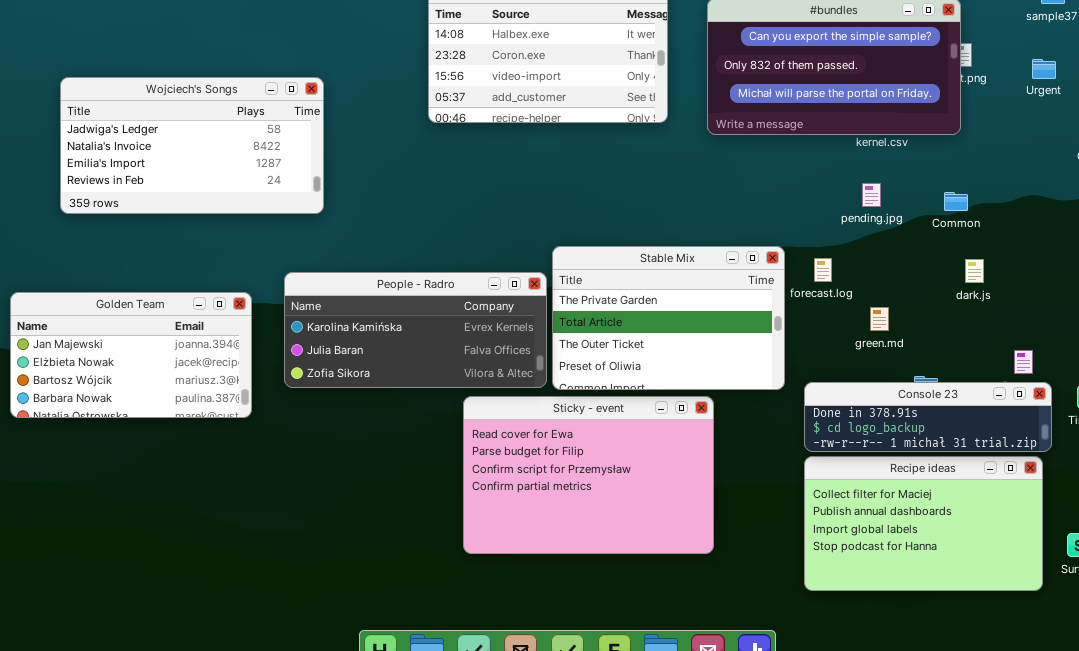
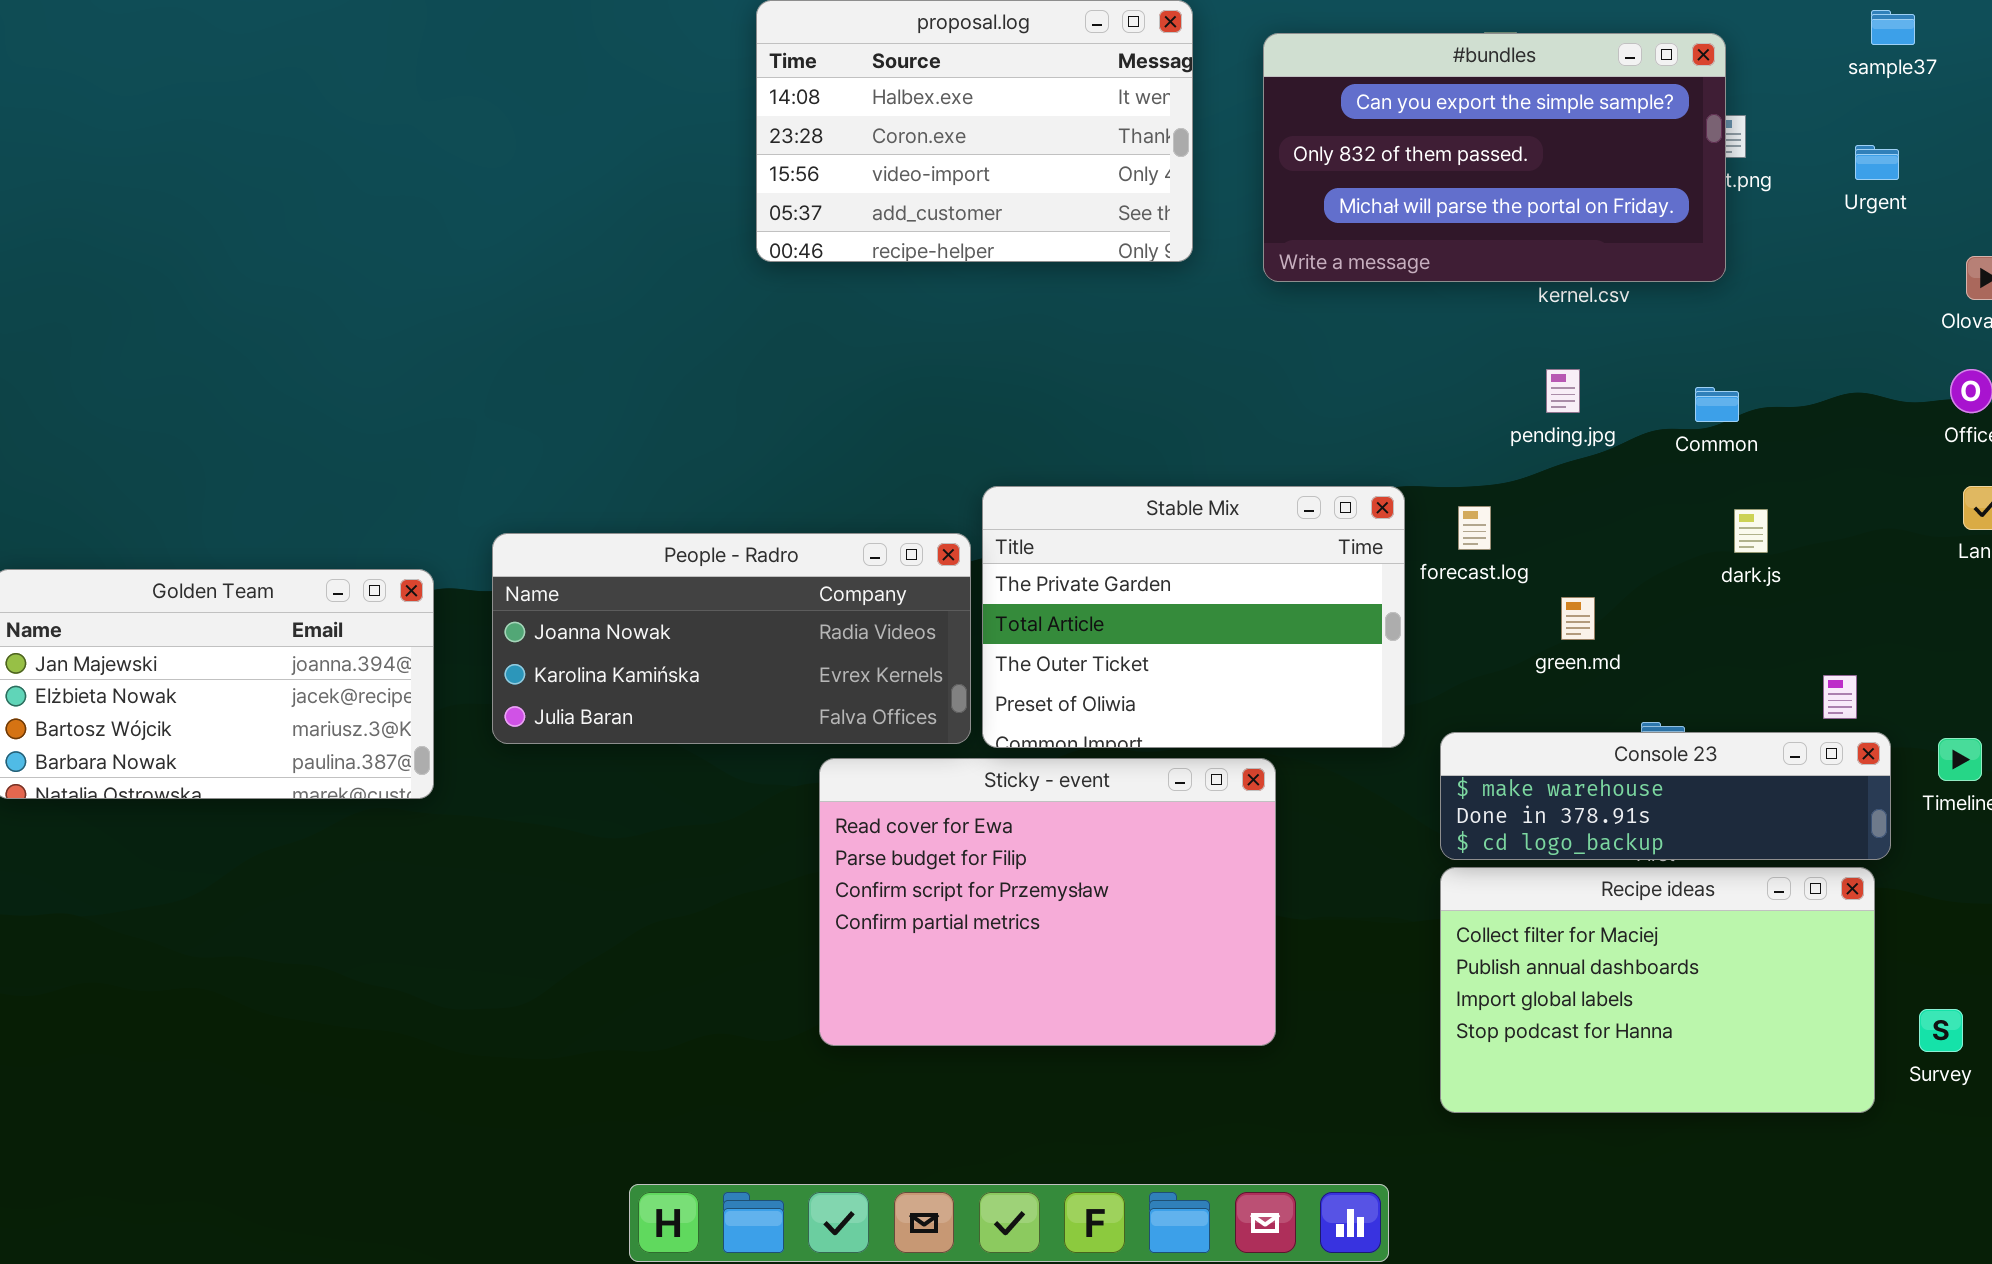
Wojciech's Songs: [60,77,324,214] -> none, closed
People - Radro: [284,272,547,388] -> [492,533,971,744], scrolled up 1 row
Console 23: [804,382,1052,452] -> [1440,732,1891,860], scrolled up 1 row

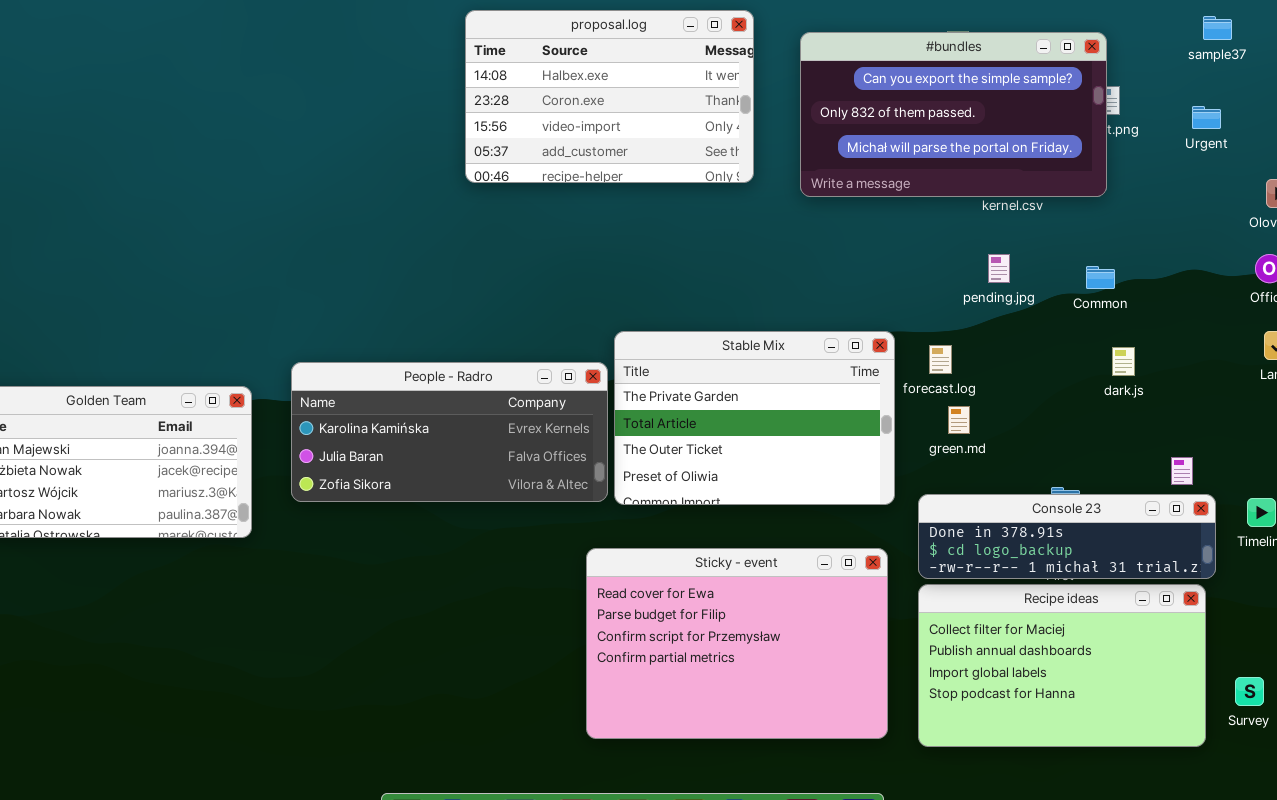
People - Radro: [492,533,971,744] -> [291,362,608,502], scrolled down 1 row
green.md: [1561,597,1595,640] -> [948,406,970,434], moved
Console 23: [1440,732,1891,860] -> [918,494,1216,579], scrolled down 1 row
Sticky - event: [819,758,1276,1046] -> [586,548,888,739], moved

